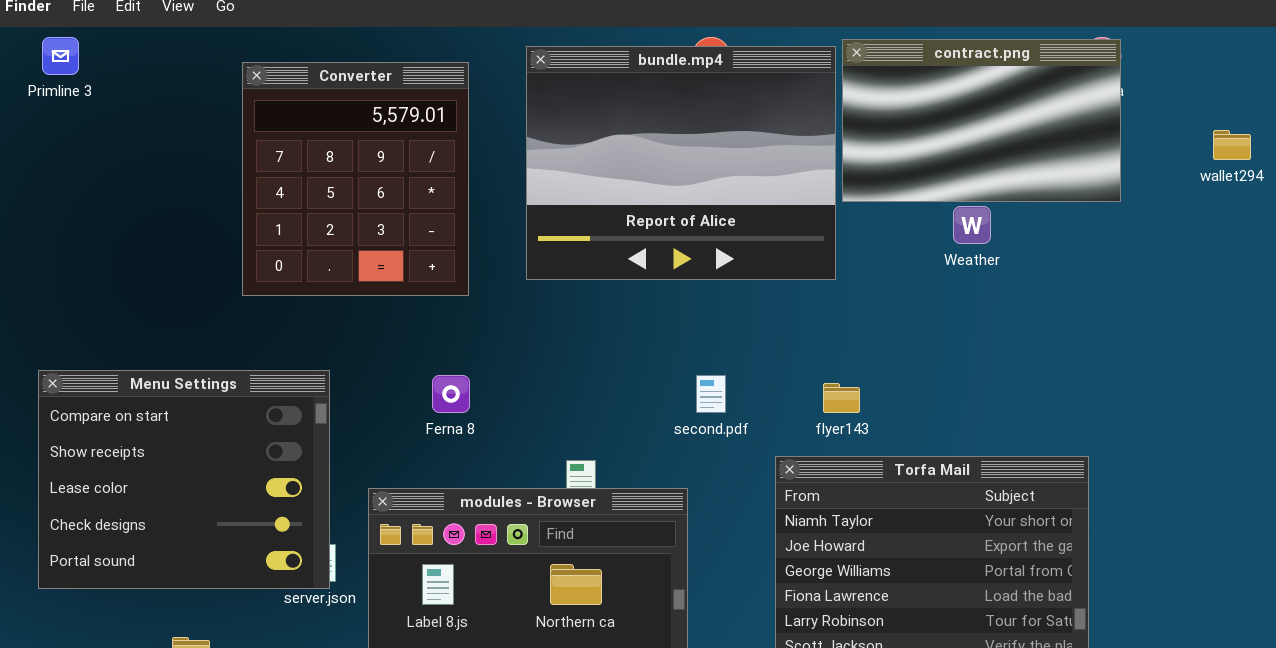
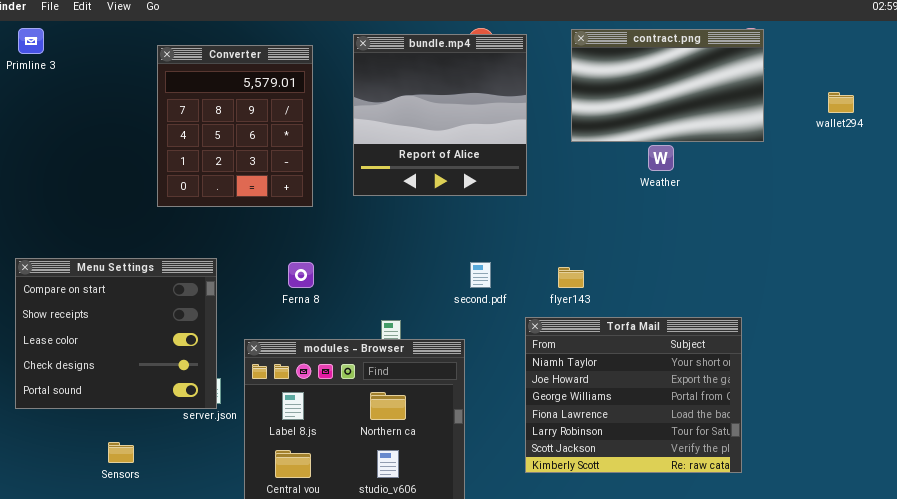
bundle.mp4: [526,46,836,280] -> [353,34,527,196], resized

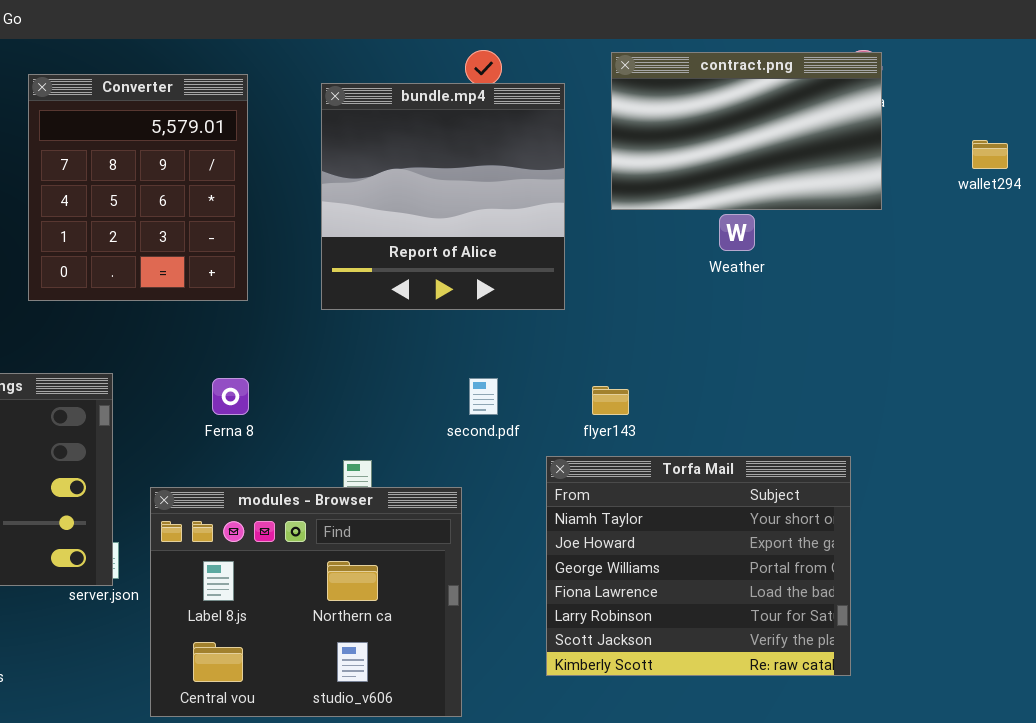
bundle.mp4: [353,34,527,196] -> [321,83,565,310], moved

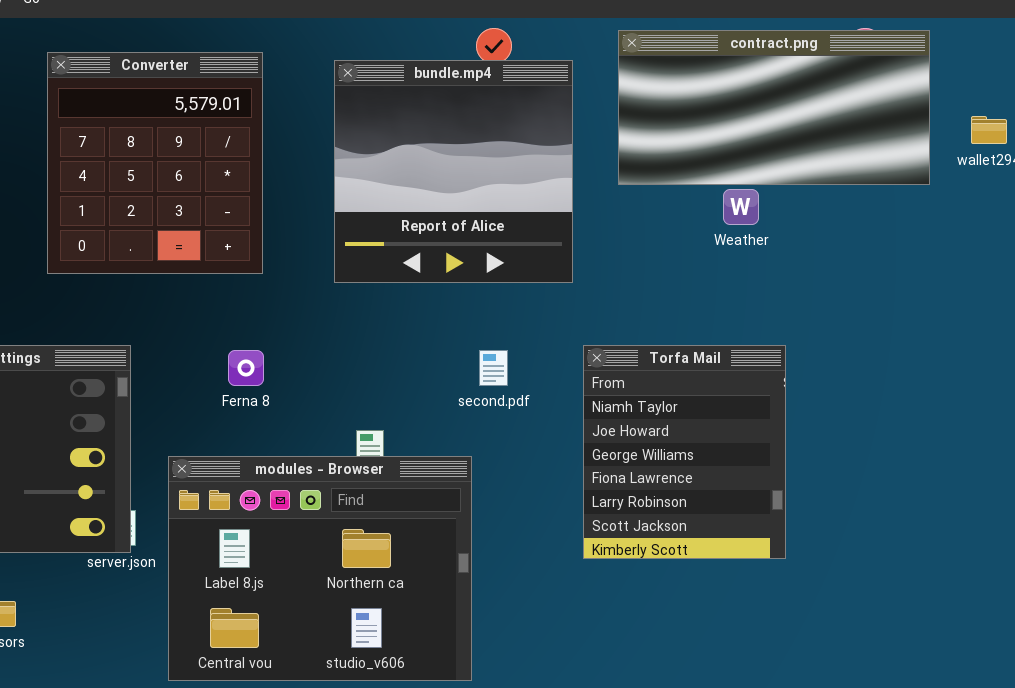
contract.png: [611,52,882,210] -> [618,30,930,185], resized
Torfa Mail: [546,456,851,676] -> [583,345,786,559], moved, resized

